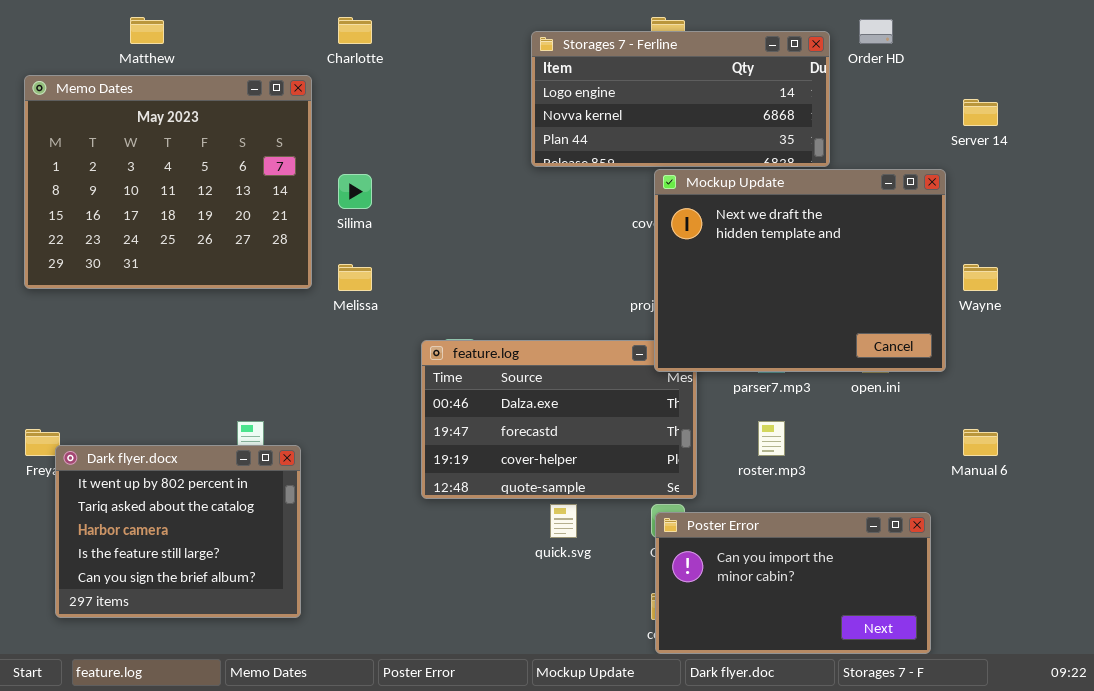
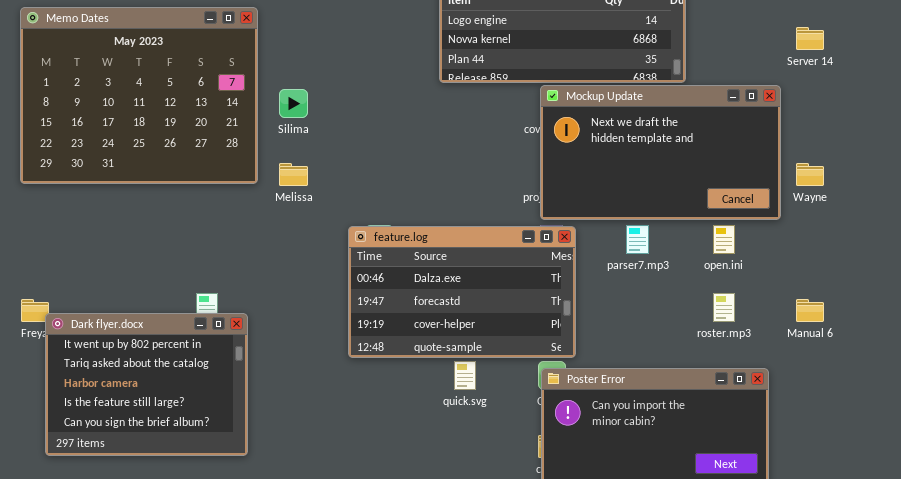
Mockup Update: [654,169,946,372] -> [540,85,781,220], resized
roster.mp3: [758,421,785,456] -> [713,293,735,322], moved

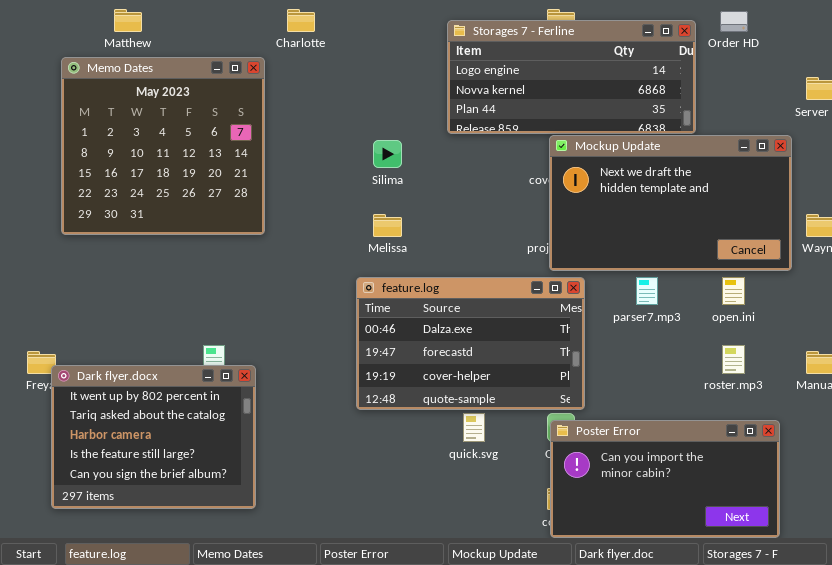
Memo Dates: [20,7,258,184] -> [61,57,265,235], resized
Silima: [279,89,308,118] -> [373,140,402,168], moved
Melissa: [279,163,308,186] -> [373,214,402,237], moved

